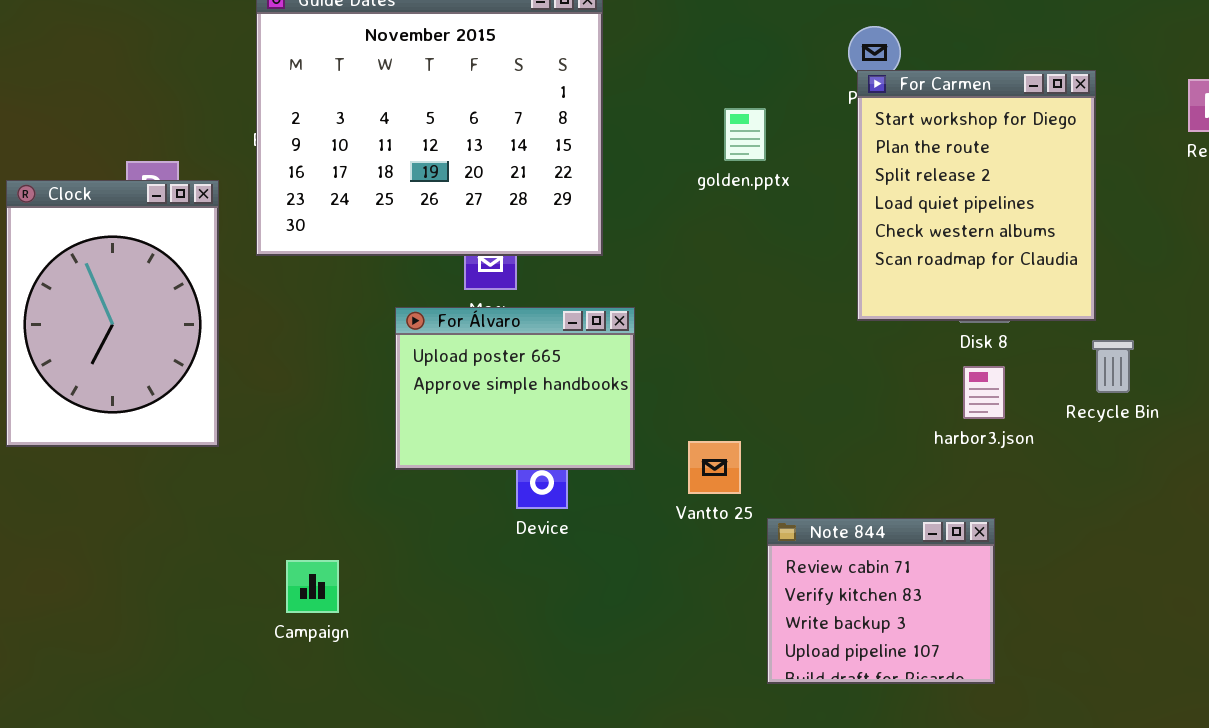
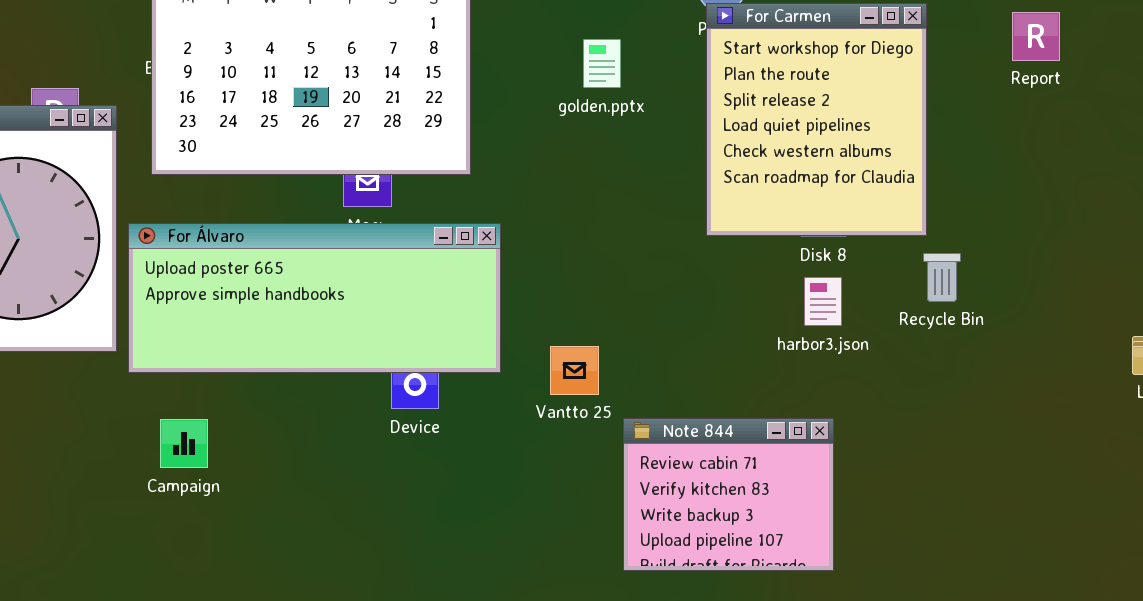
For Álvaro: [395,307,635,470] -> [128,223,501,373], resized
Campaign: [286,560,339,613] -> [160,419,208,468], moved

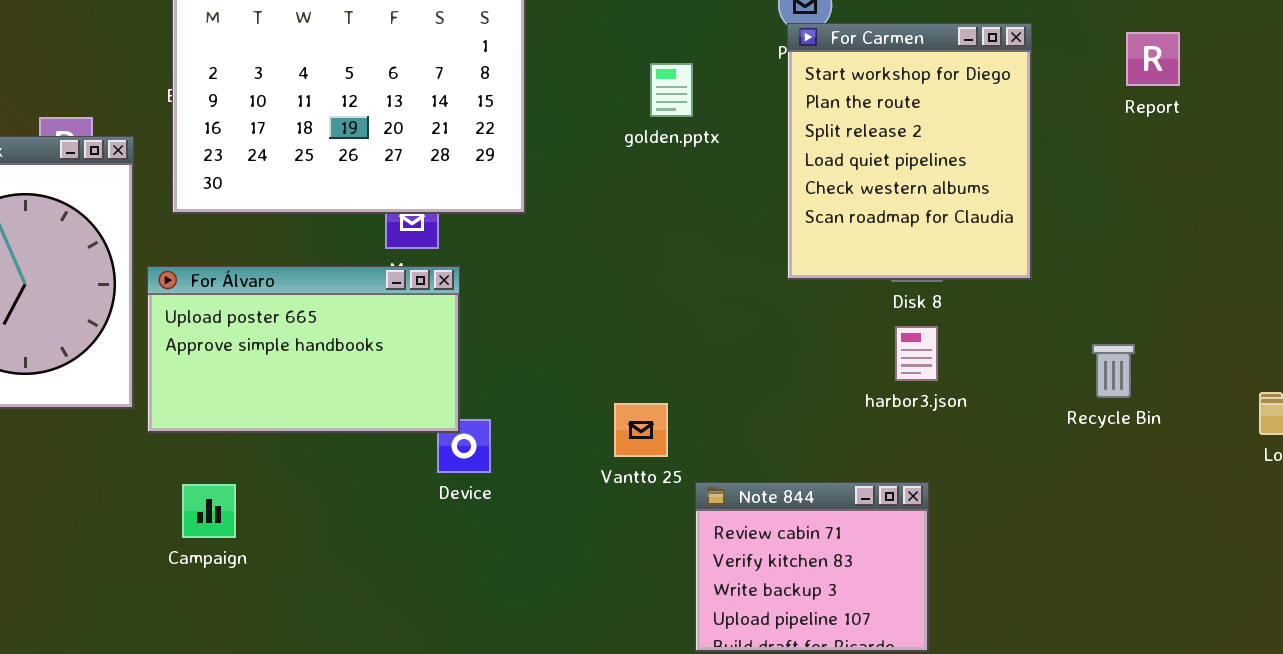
For Álvaro: [128,223,501,373] -> [147,266,460,433], resized
Recycle Bin: [923,253,961,302] -> [1092,344,1135,398], moved

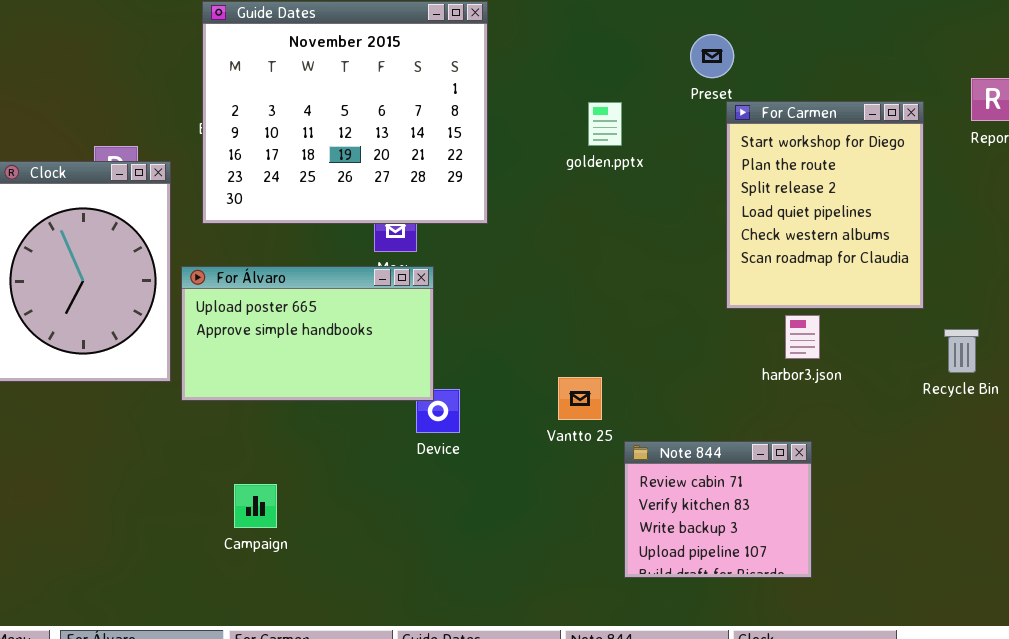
For Carmen: [787,23,1032,280] -> [726,101,924,309], moved
Campaign: [182,484,236,538] -> [234,484,277,528], moved

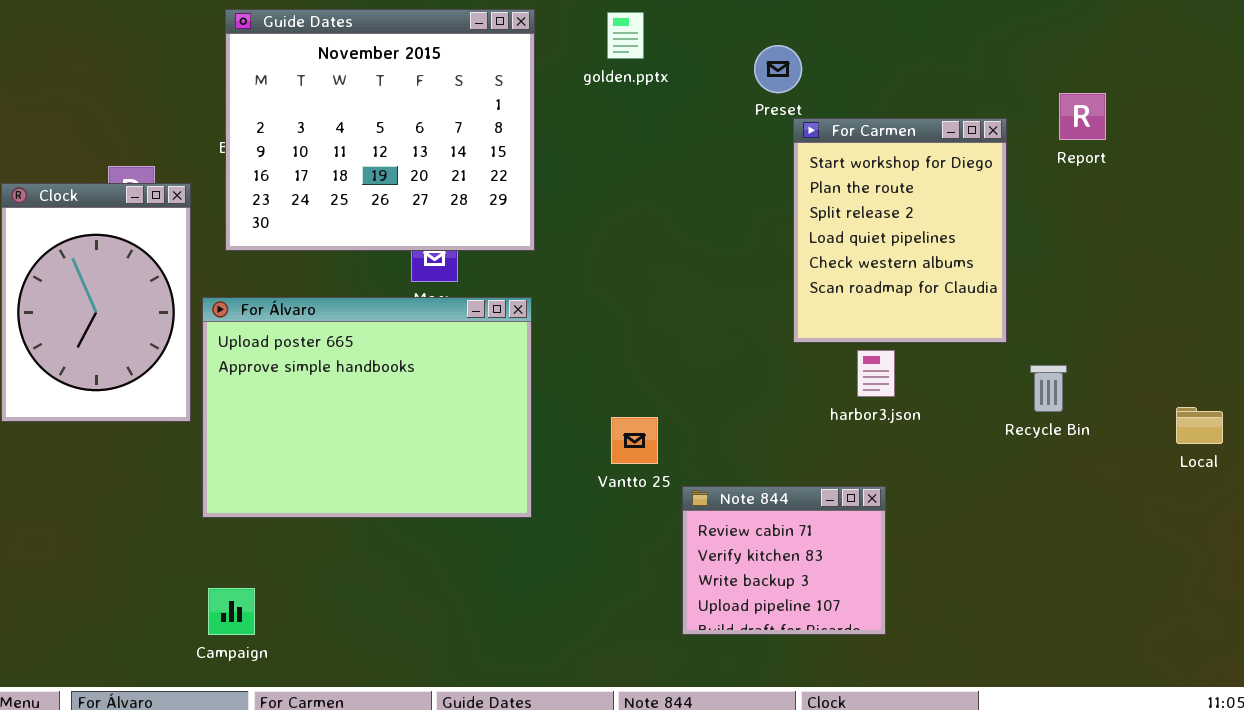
golden.pptx: [588,102,622,146] -> [607,12,644,59], moved
For Álvaro: [181,266,434,401] -> [202,297,532,518], resized
Campaign: [234,484,277,528] -> [208,588,255,635], moved

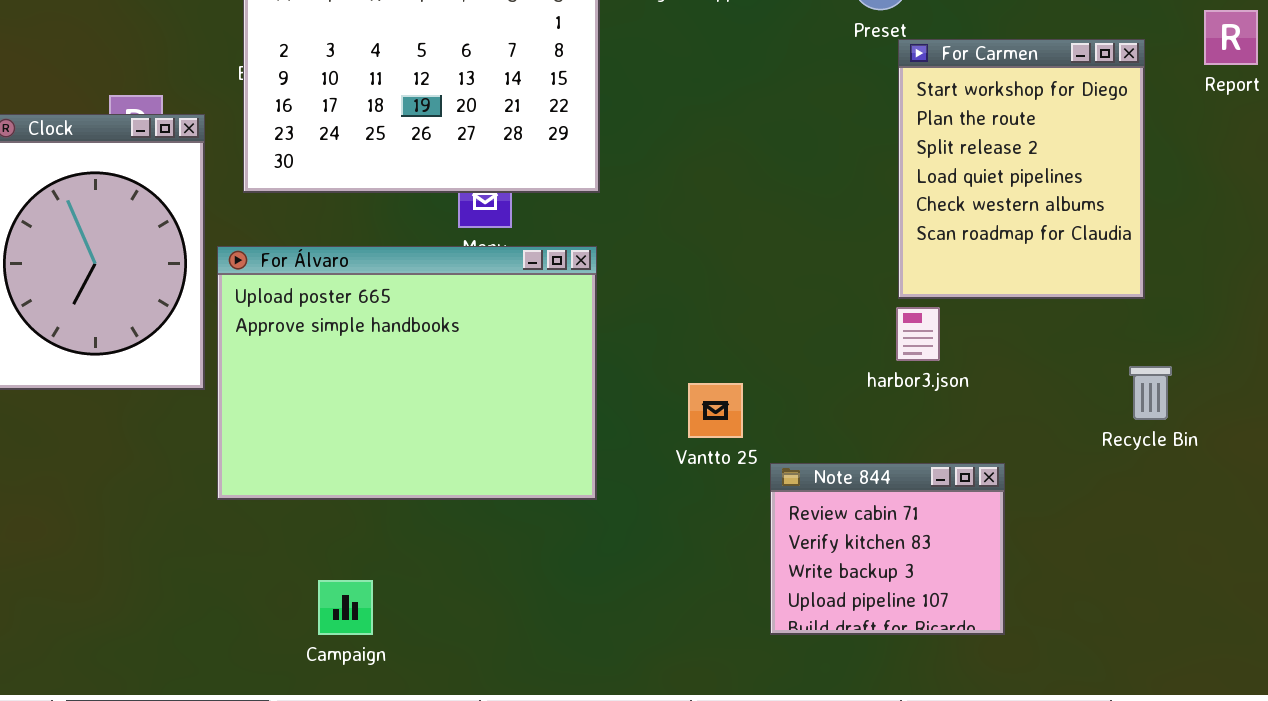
harbor3.json: [857,350,895,397] -> [896,307,940,361], moved
Recycle Bin: [1030,365,1067,412] -> [1129,366,1172,420], moved
Campaign: [208,588,255,635] -> [318,580,373,635], moved

